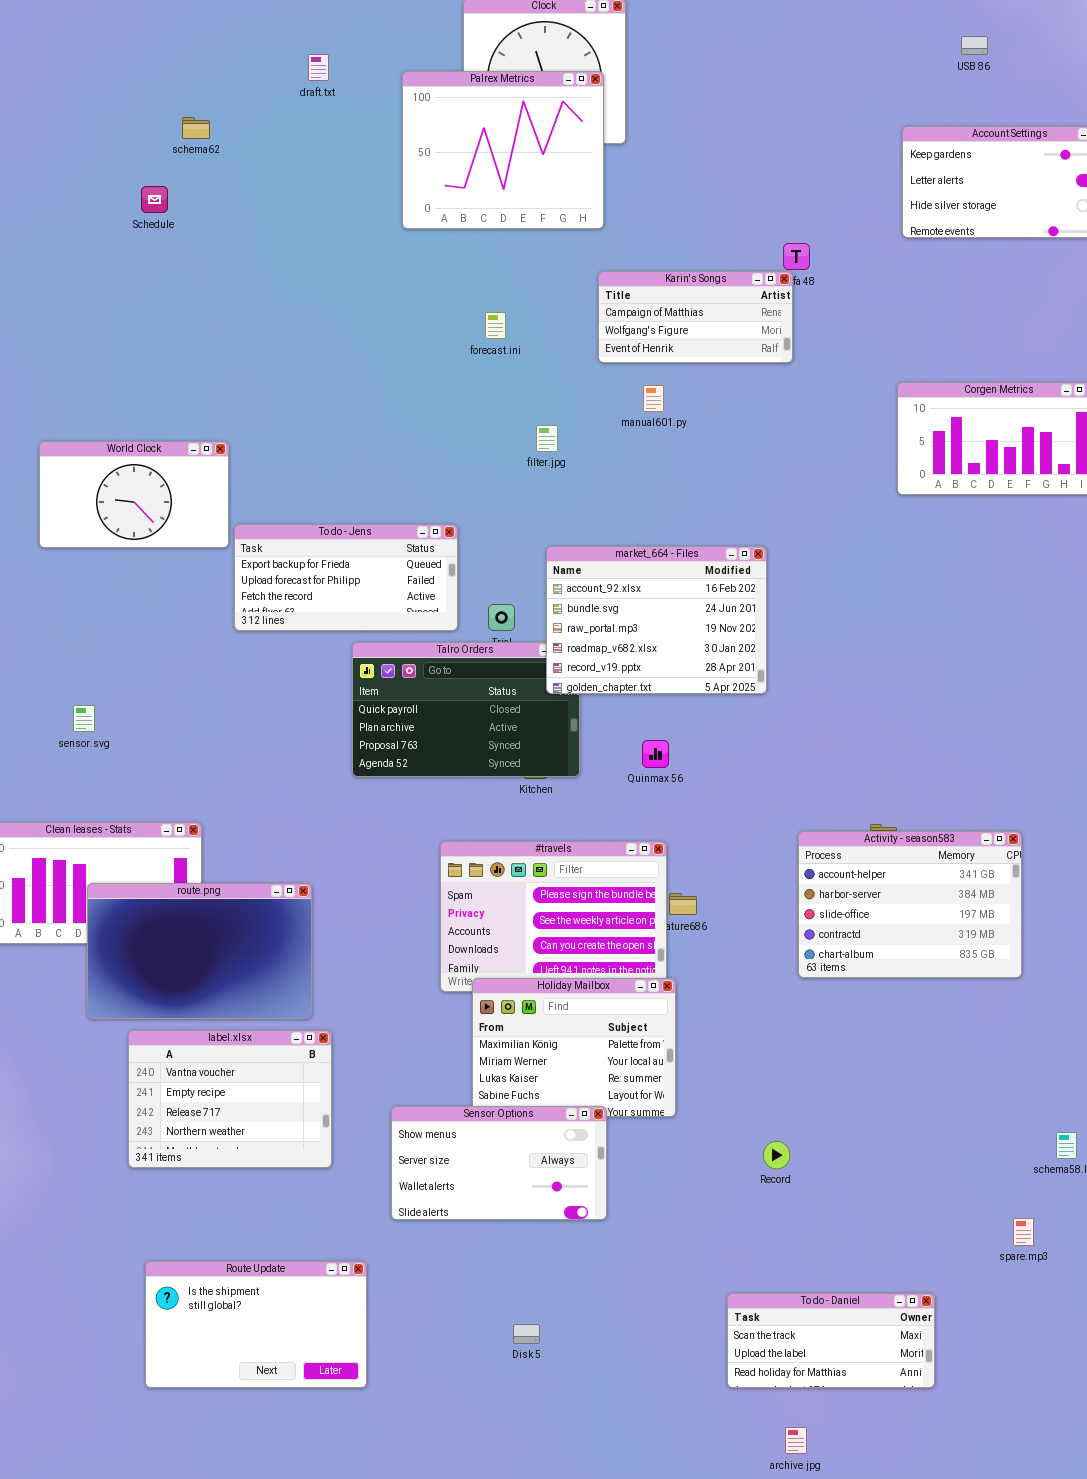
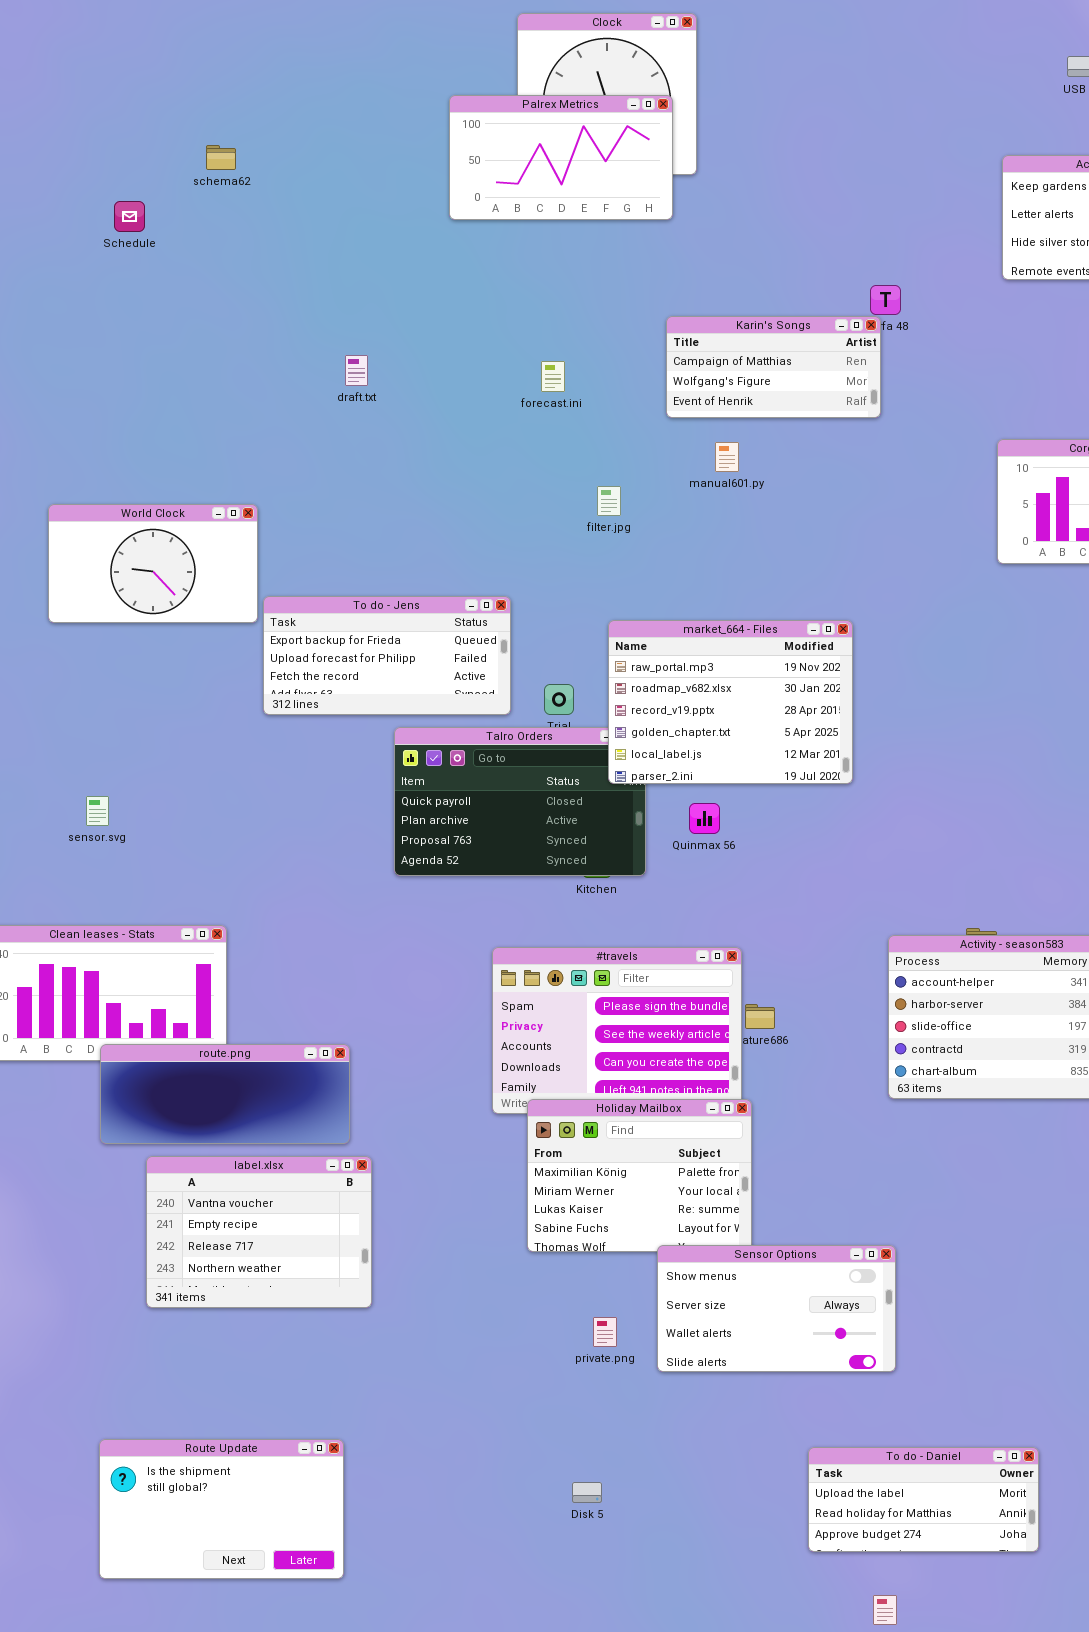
draft.txt: [308,54,329,81] -> [345,355,368,386], moved
Palrex Metrics: [402,71,604,229] -> [449,95,673,220], resized
Schedule: [141,186,168,213] -> [114,201,145,232], moved
market_664 - Files: [546,546,767,694] -> [608,620,853,784], scrolled down 2 rows
Quinmax 56: [642,740,669,768] -> [689,803,720,834], moved
route.png: [87,883,312,1019] -> [100,1044,350,1144], resized
Sensor Options: [391,1106,607,1220] -> [657,1245,896,1372], moved
Route Update: [145,1261,367,1388] -> [99,1439,344,1579], moved
To do - Daniel: [727,1293,935,1388] -> [808,1447,1039,1552], scrolled down 1 row

